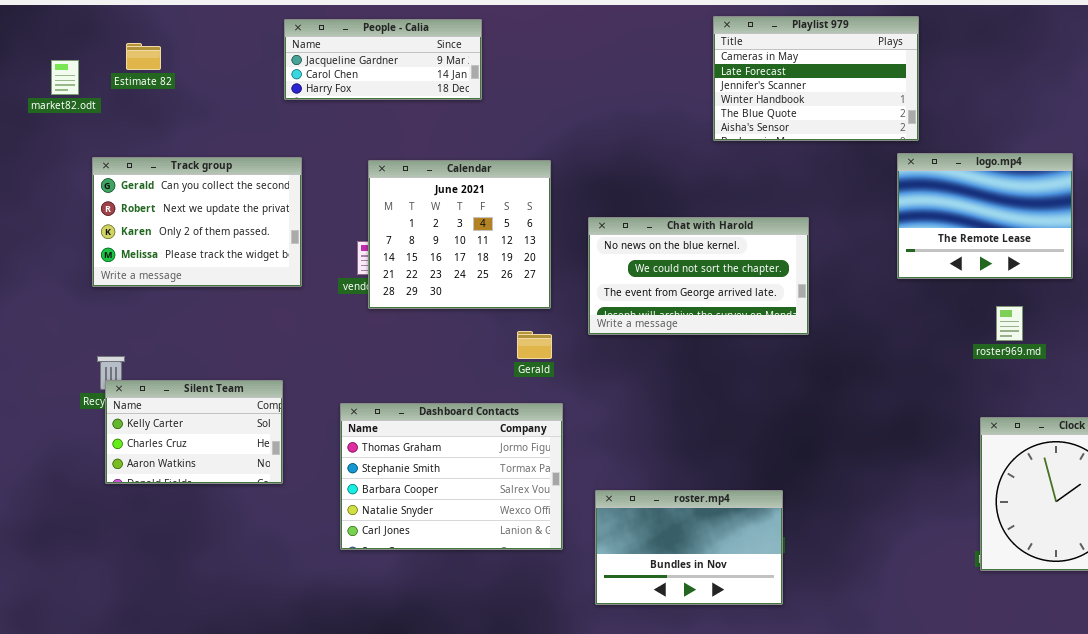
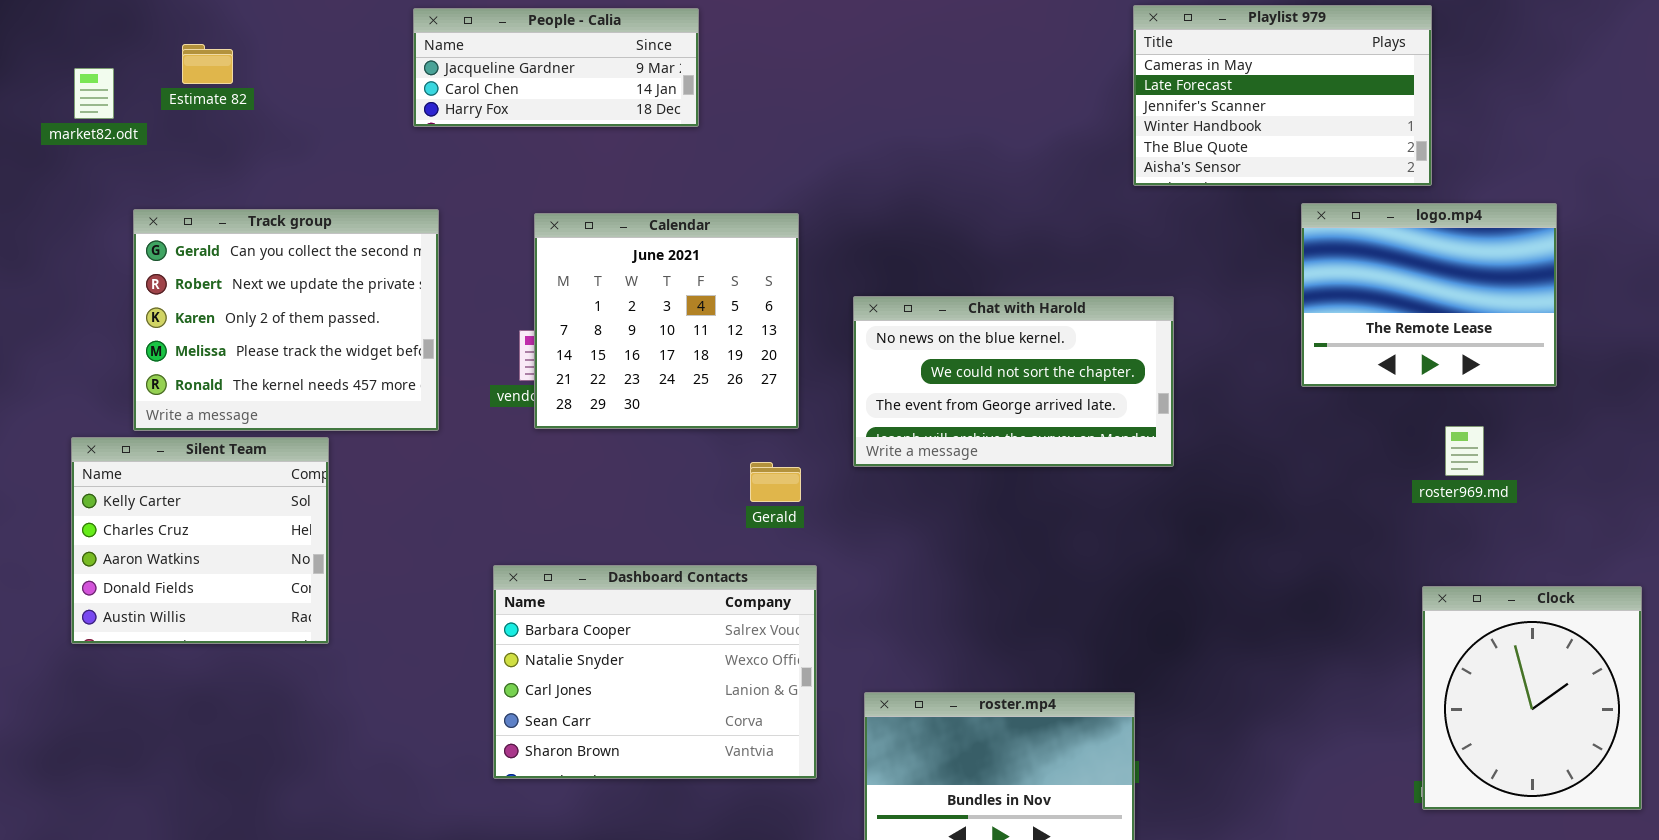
Playlist 979: [713,16,919,141] -> [1133,5,1432,186], moved
Track group: [92,157,302,287] -> [133,209,439,431], resized
Silent Team: [105,380,283,484] -> [71,437,329,644], moved, resized
Dashboard Contacts: [340,403,563,550] -> [493,565,817,779], scrolled down 2 rows

